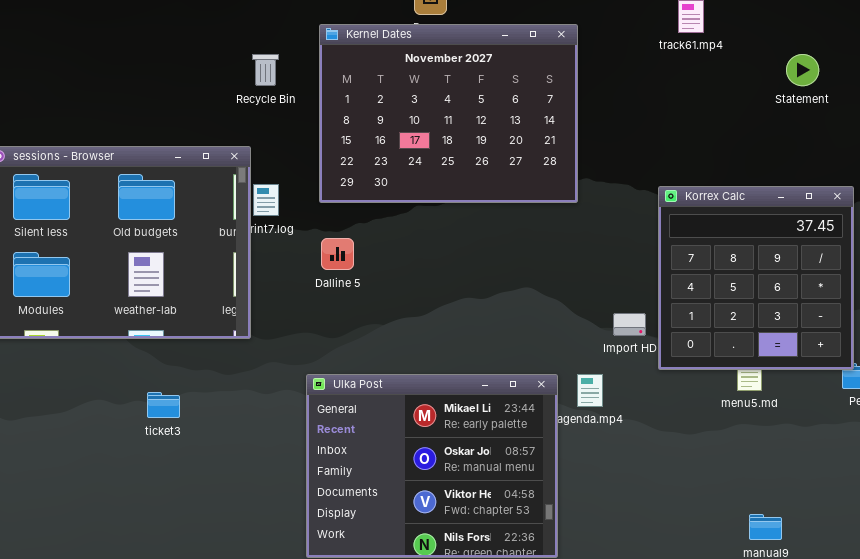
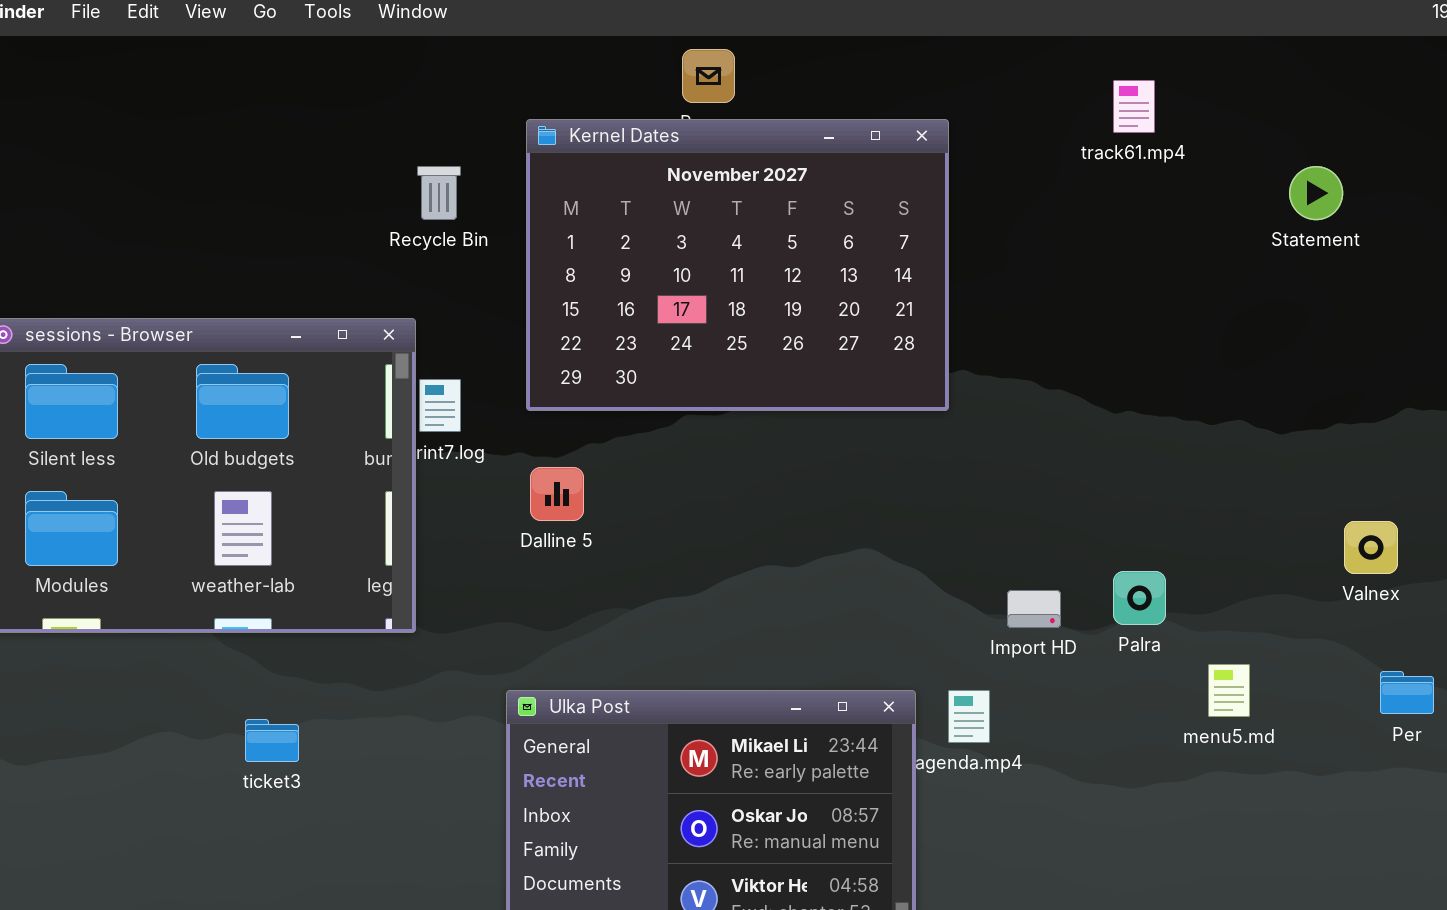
Korrex Calc: [658,186,854,370] -> none, closed

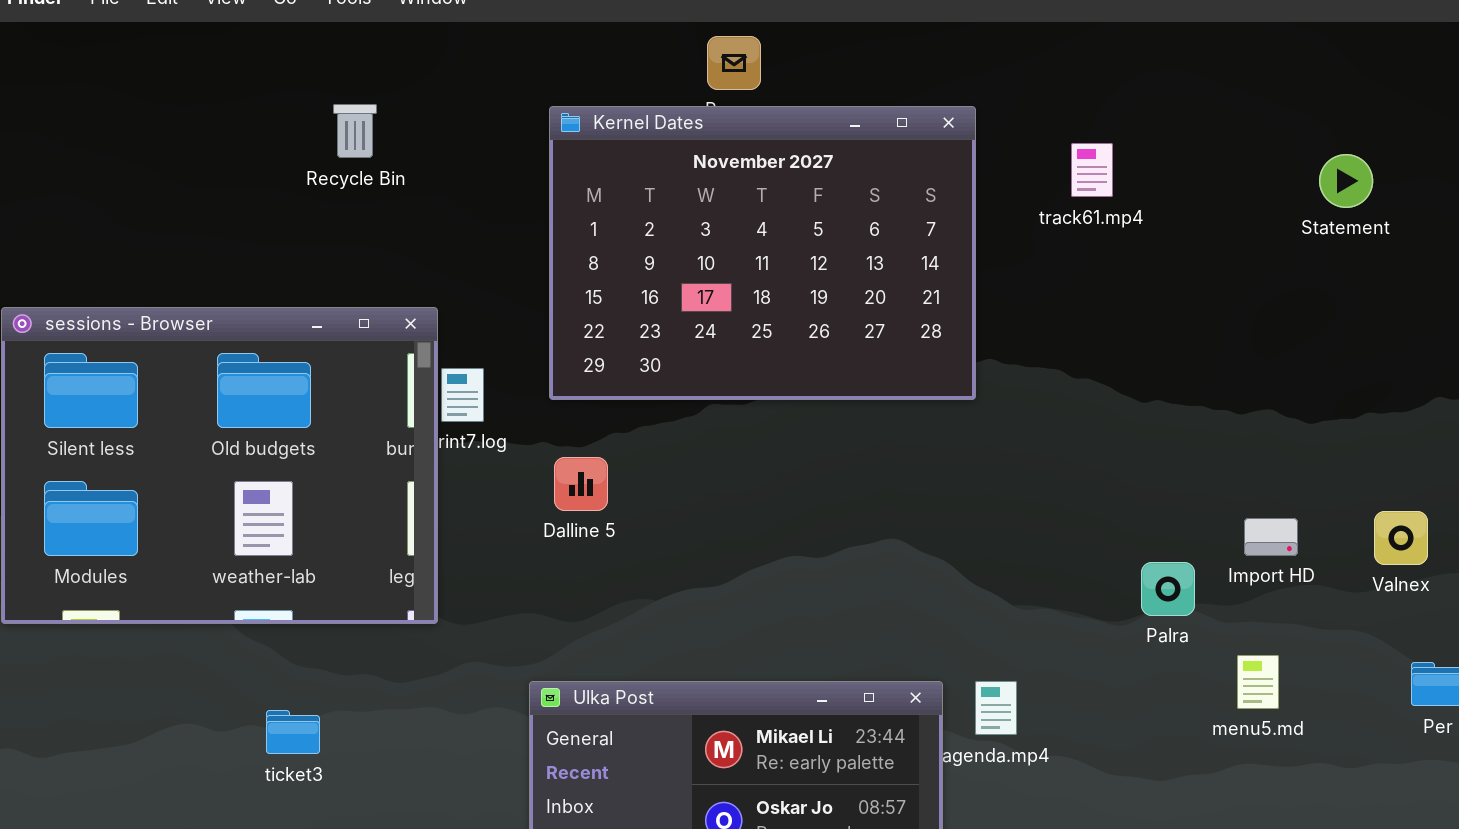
track61.mp4: [1113,80,1155,133] -> [1071,143,1113,197], moved
Recycle Bin: [417,166,461,220] -> [333,104,377,158], moved
Import HD: [1007,590,1061,628] -> [1244,518,1298,556], moved

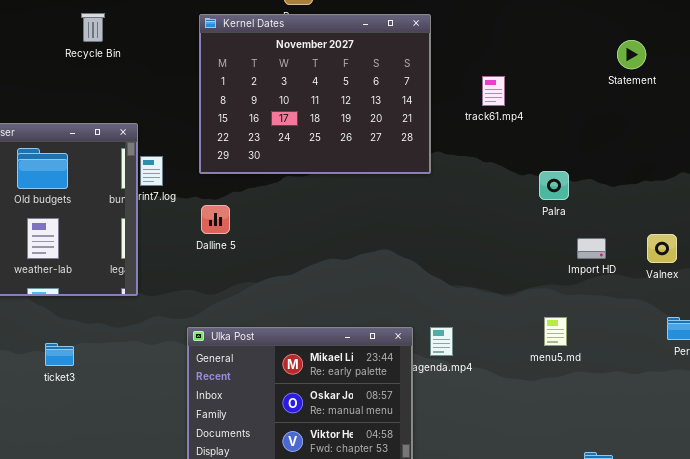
track61.mp4: [1071,143,1113,197] -> [482,76,505,106], moved
Palra: [1141,562,1195,616] -> [539,171,569,200], moved
menu5.md: [1237,655,1279,709] -> [544,317,567,346], moved

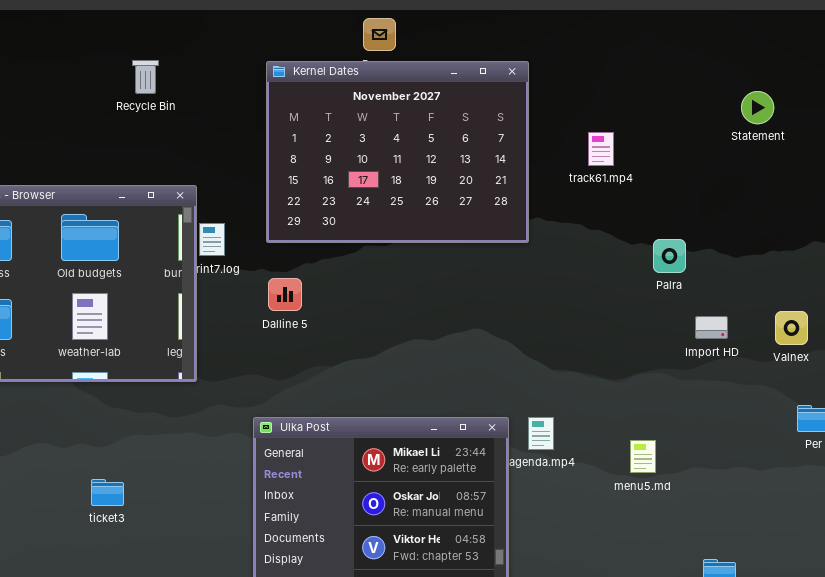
menu5.md: [544,317,567,346] -> [630,440,656,473], moved
ticket3: [45,343,74,366] -> [91,479,124,506], moved

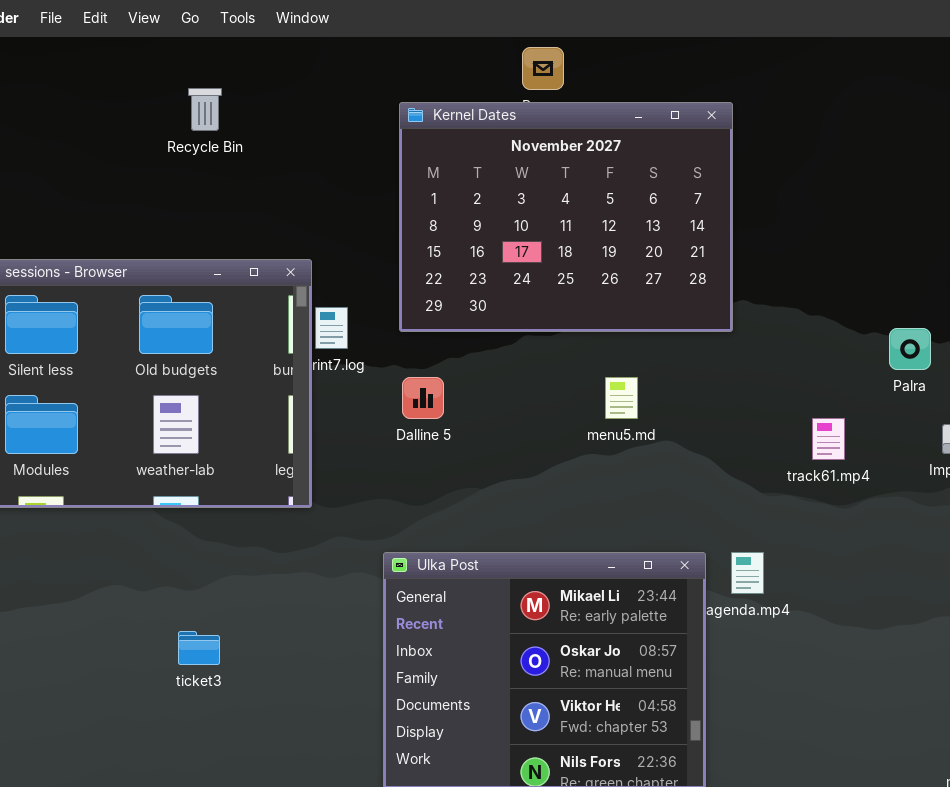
Recycle Bin: [132,60,159,94] -> [188,88,222,131], moved
track61.mp4: [588,132,614,166] -> [812,418,845,460], moved
menu5.md: [630,440,656,473] -> [605,377,638,419], moved

